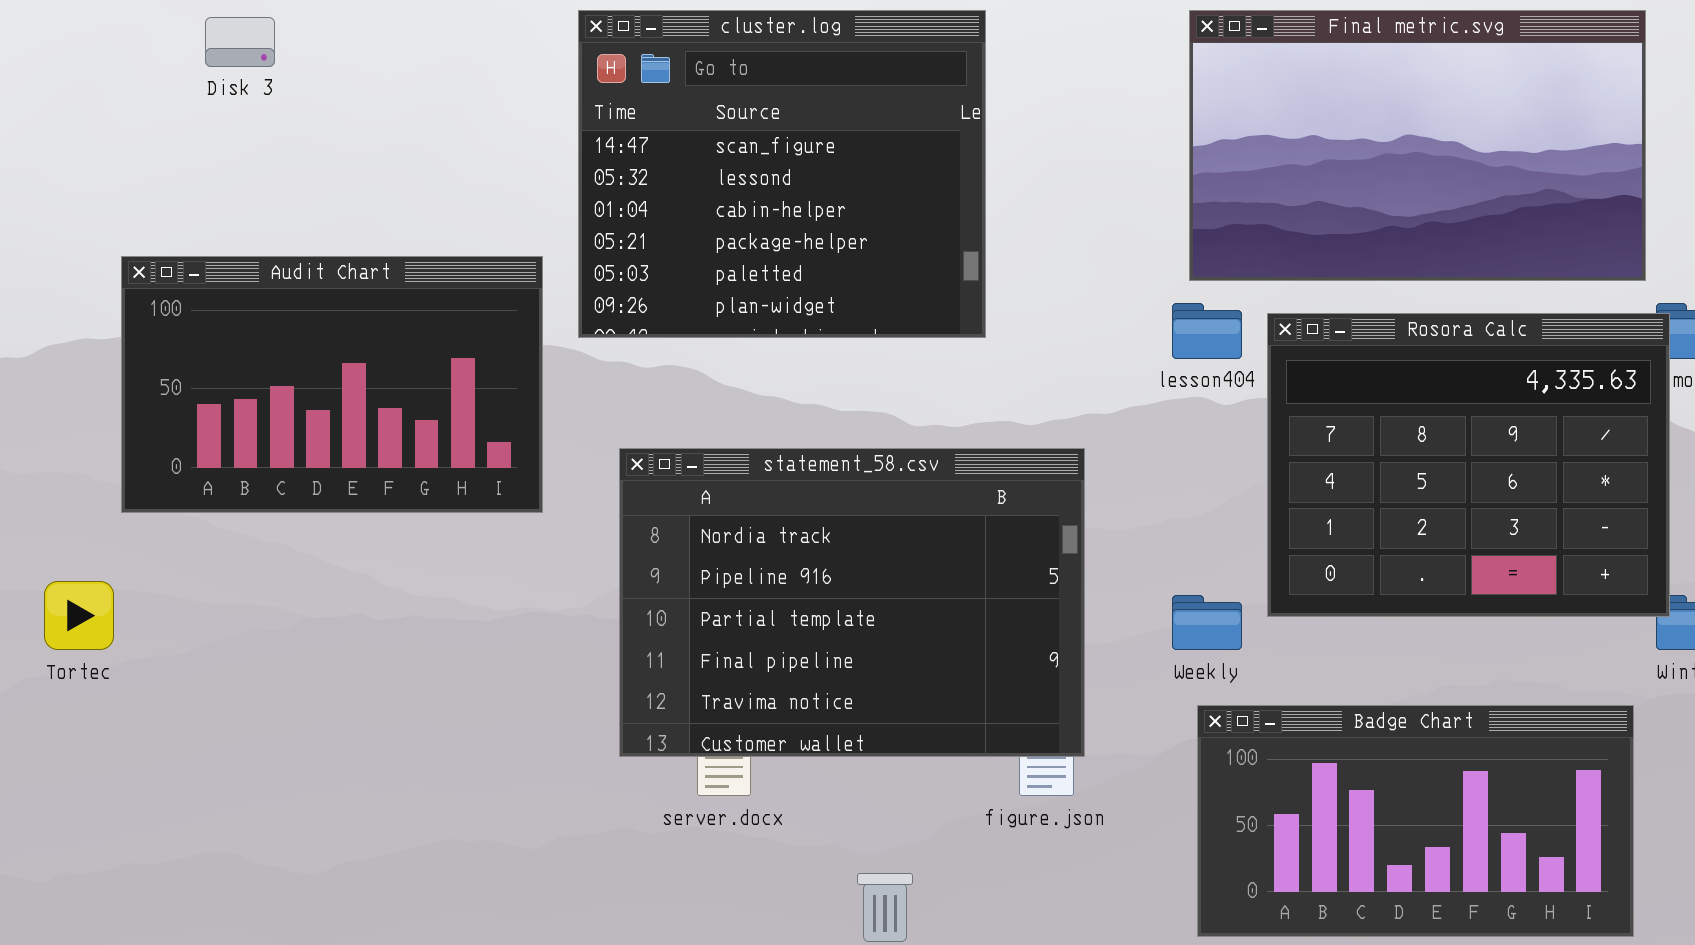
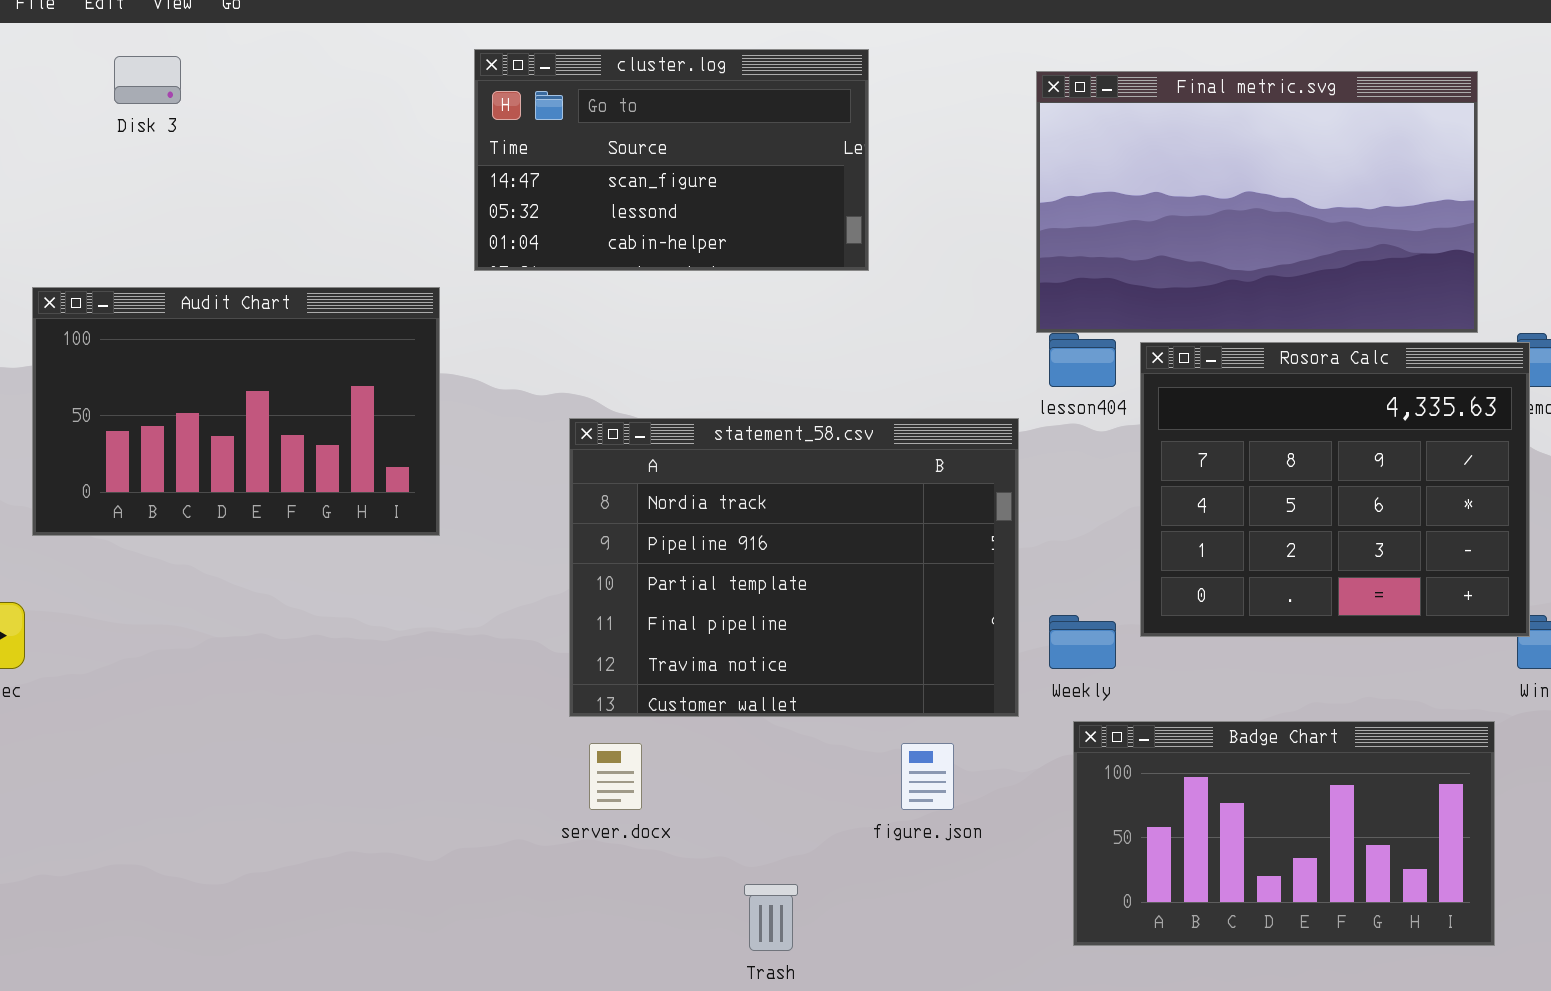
cluster.log: [578,10,986,338] -> [474,49,869,271], resized
Final metric.svg: [1189,10,1646,281] -> [1036,71,1478,333], moved
statement_58.csv: [619,448,1085,757] -> [569,418,1019,717], moved

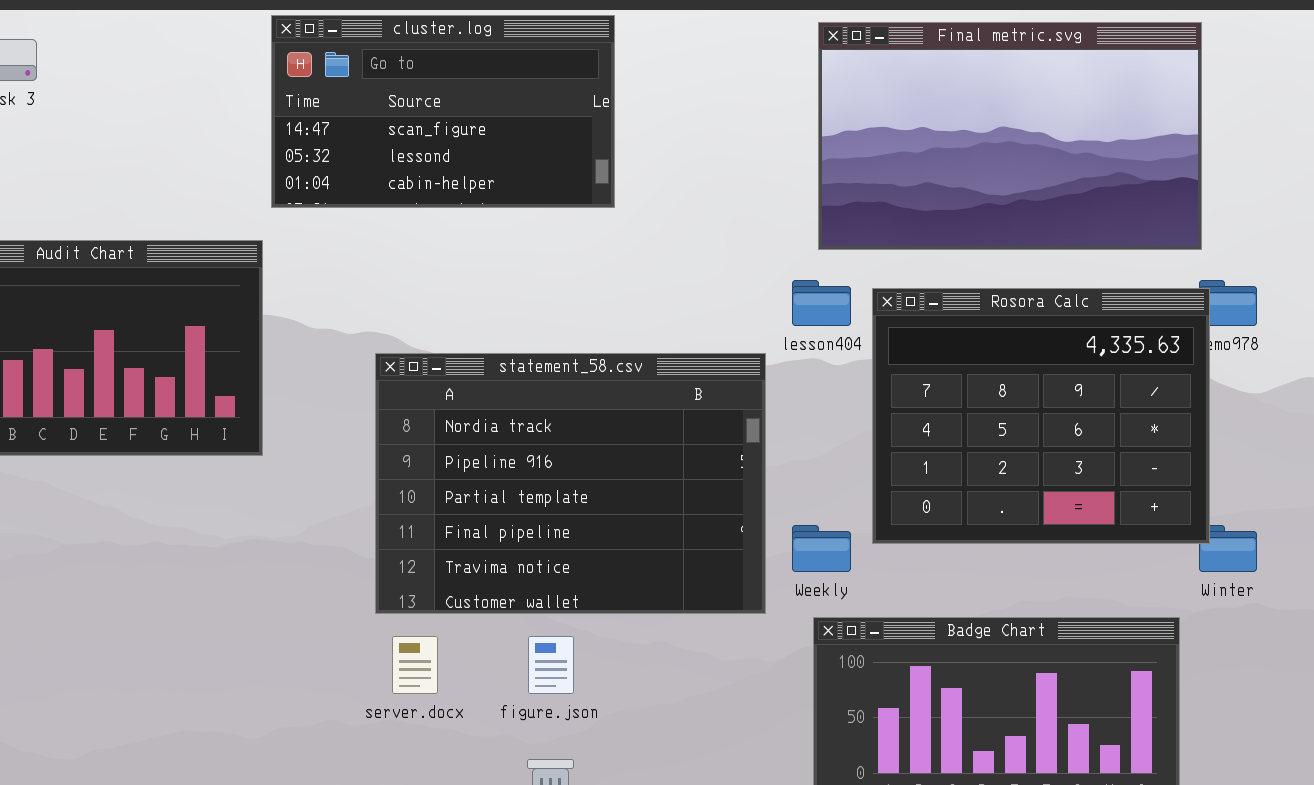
cluster.log: [474,49,869,271] -> [271,15,615,208], moved
Final metric.svg: [1036,71,1478,333] -> [818,22,1202,250], moved
figure.json: [901,743,954,810] -> [528,636,574,694], moved

